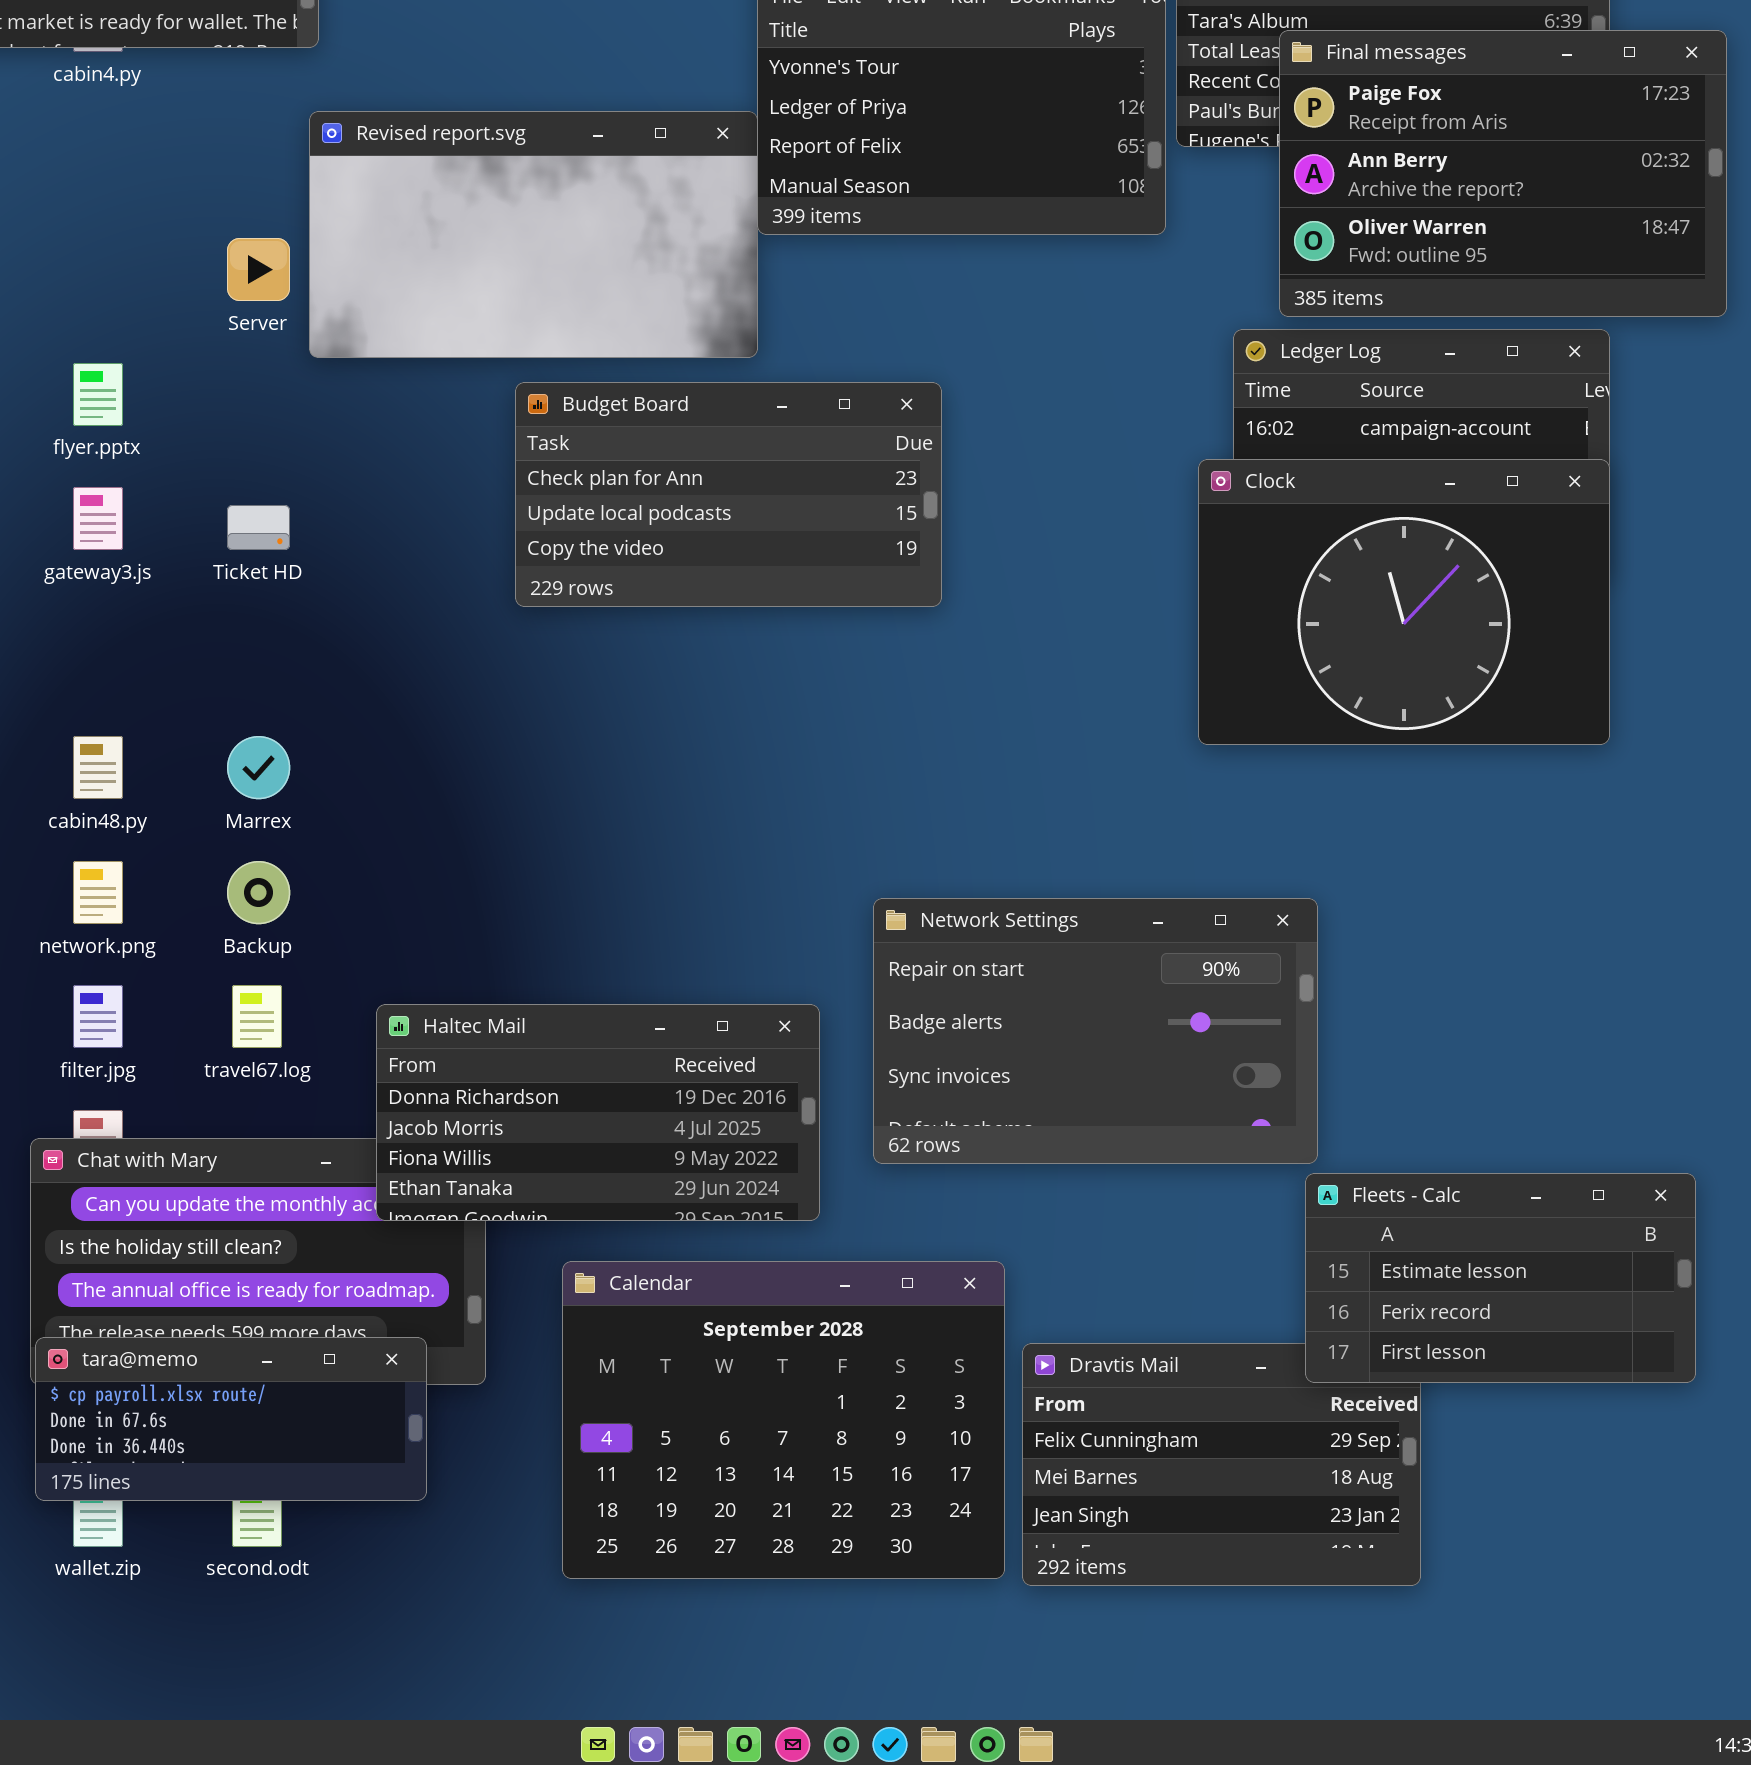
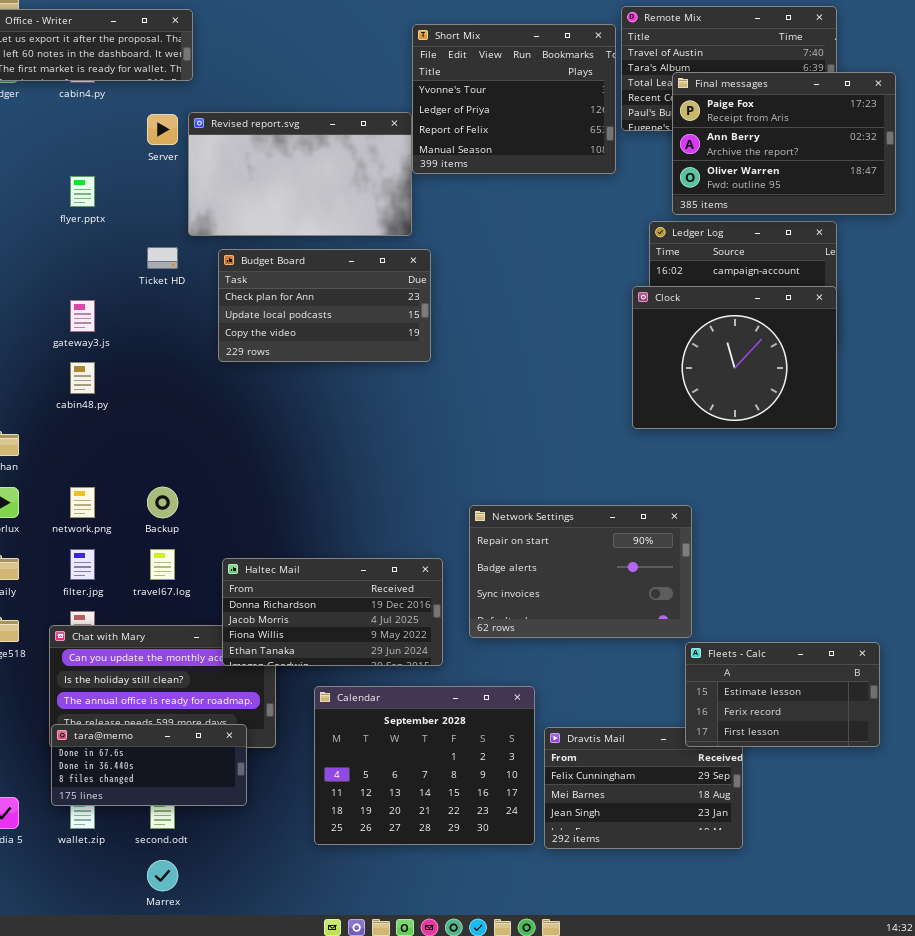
Server: [227,238,290,301] -> [147,114,178,145], moved
flyer.pptx: [73,363,123,426] -> [70,176,95,207], moved
Budget Board: [515,382,942,607] -> [218,249,431,362], moved
Ticket HD: [227,505,290,550] -> [147,247,178,269], moved
cabin48.py: [73,736,123,799] -> [70,362,95,394], moved
Marrex: [227,736,290,799] -> [147,860,178,891], moved
tara@memo: [35,1337,427,1501] -> [51,724,247,806], scrolled down 1 row

